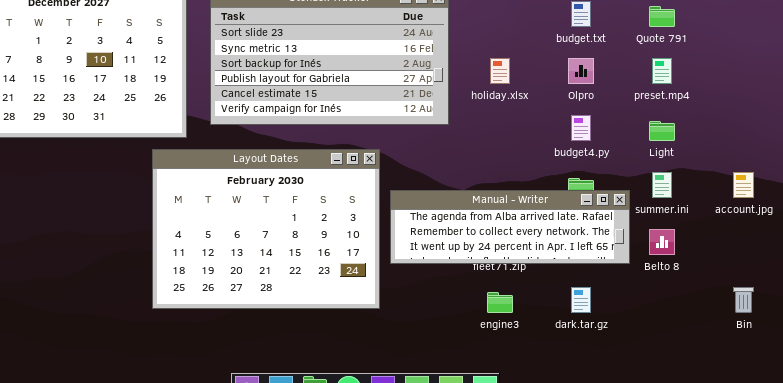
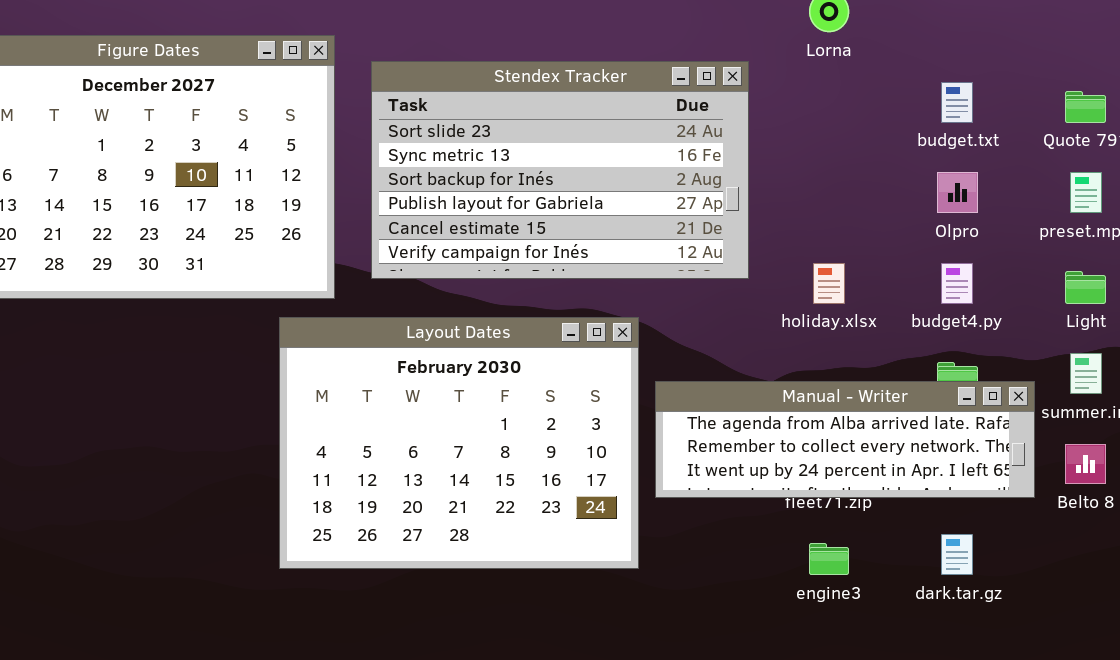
holiday.xlsx: [490,58,510,84] -> [813,263,845,304], moved

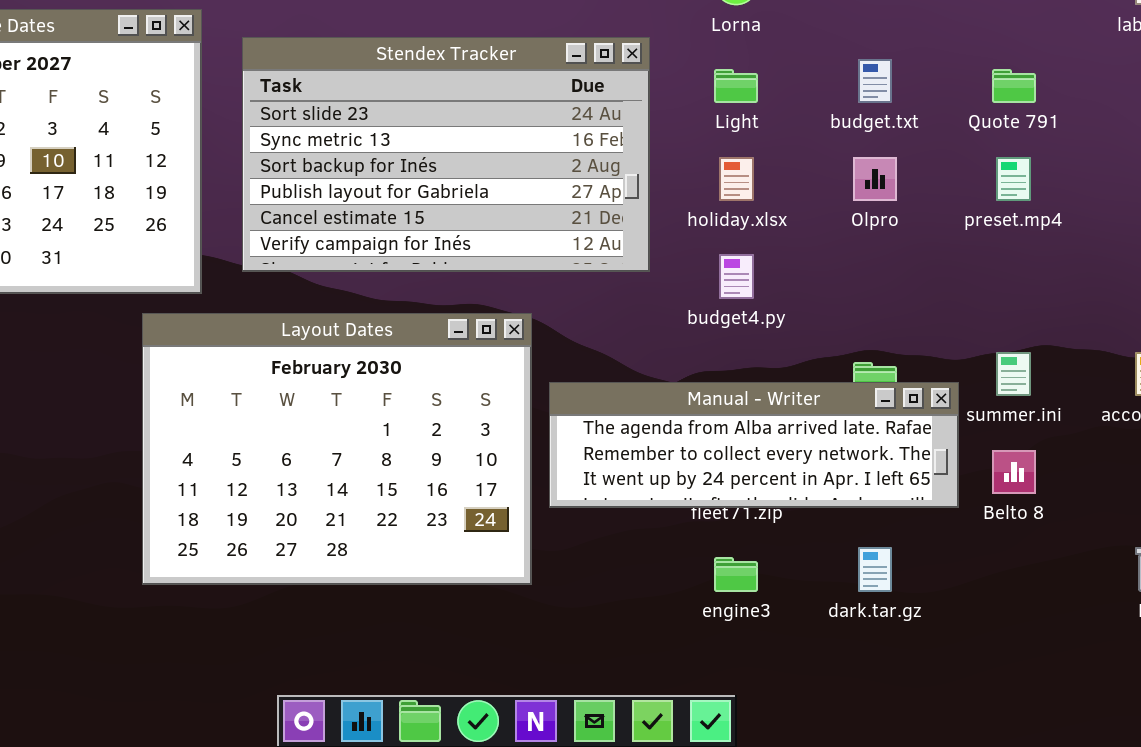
holiday.xlsx: [813,263,845,304] -> [719,157,754,201], moved
budget4.py: [941,263,973,304] -> [719,254,754,299], moved
Light: [1065,271,1106,304] -> [714,69,758,103], moved

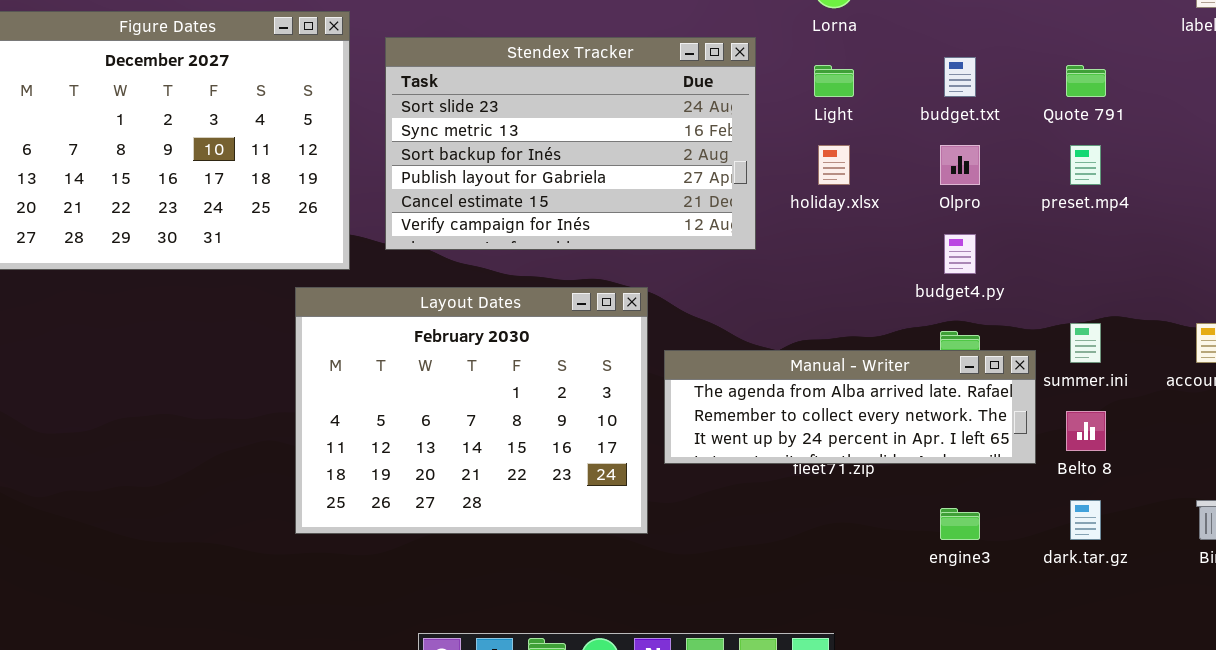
budget4.py: [719,254,754,299] -> [944,234,976,274], moved
dark.tar.gz: [858,547,892,592] -> [1070,500,1101,540], moved
engine3: [714,557,758,592] -> [940,508,980,540], moved

